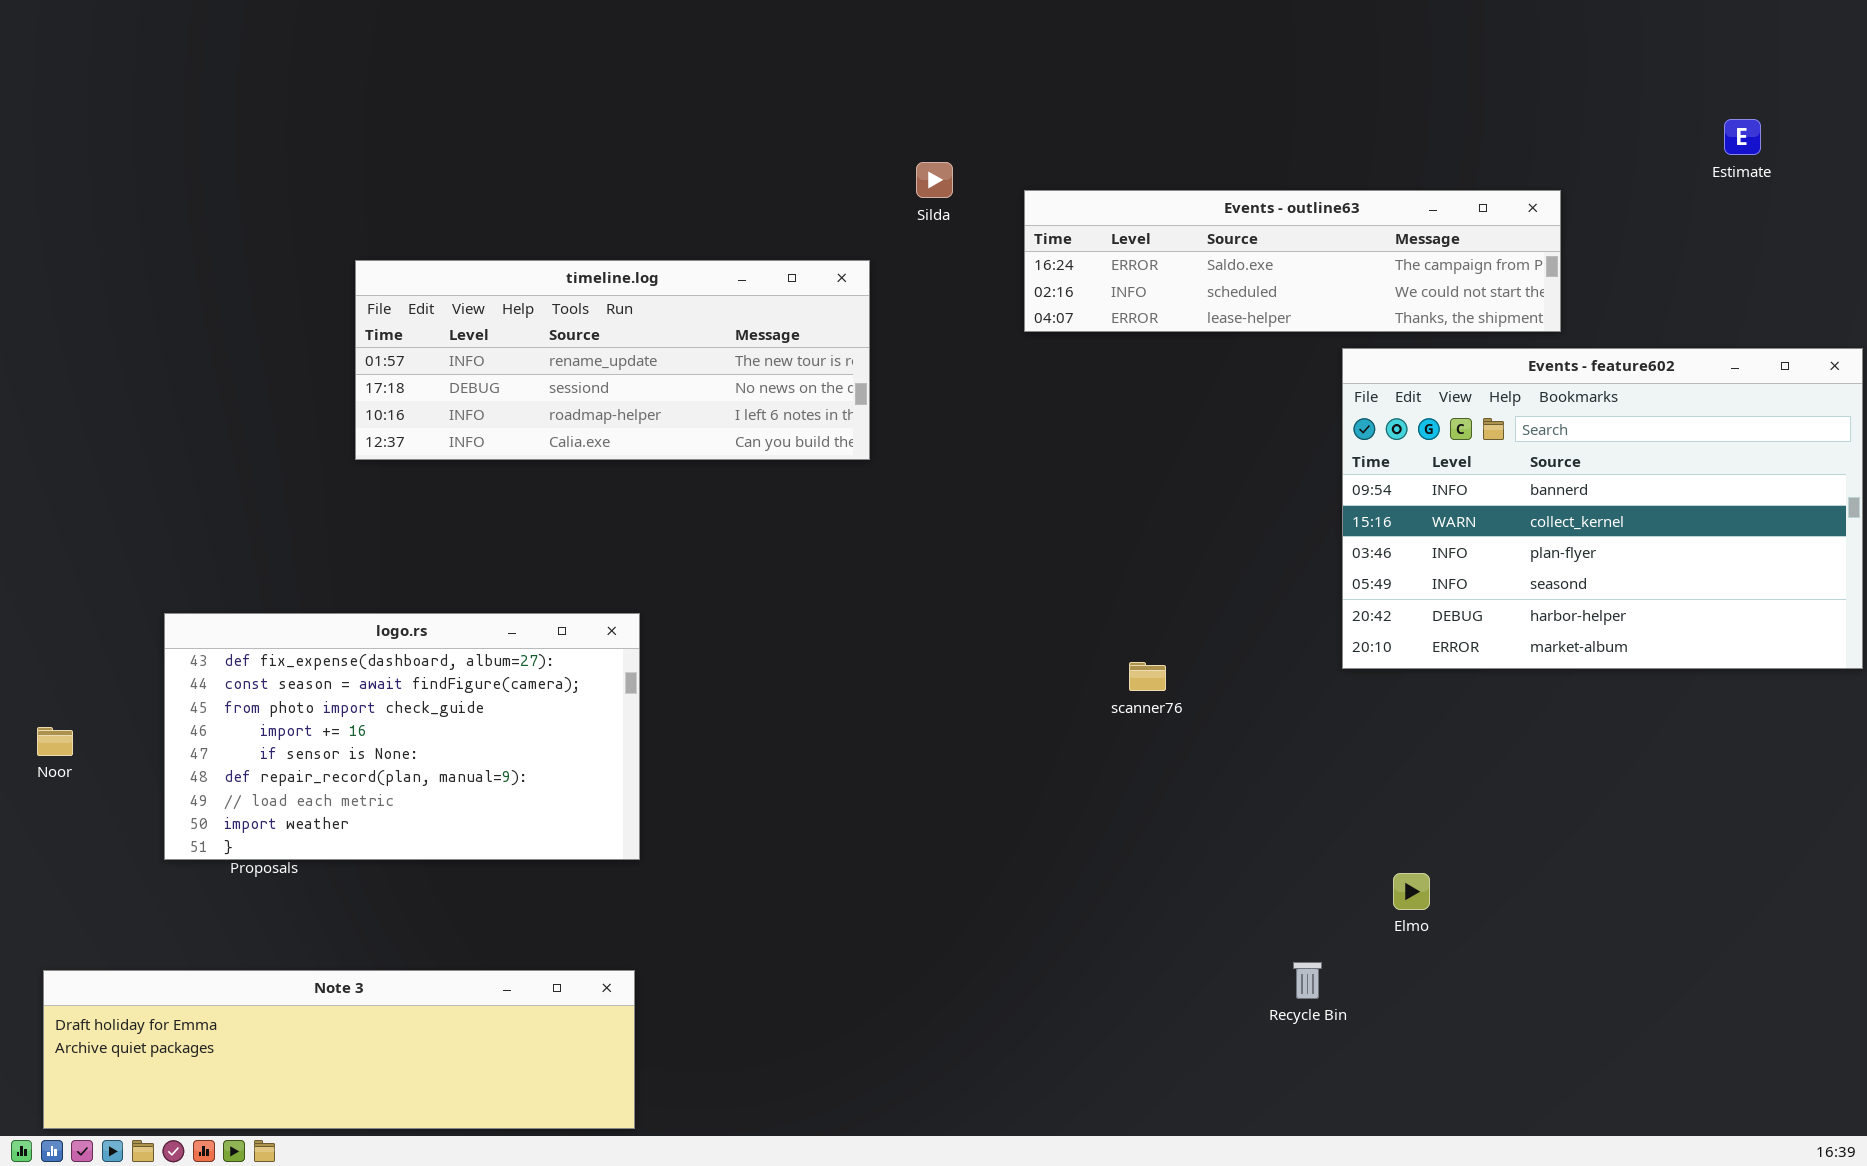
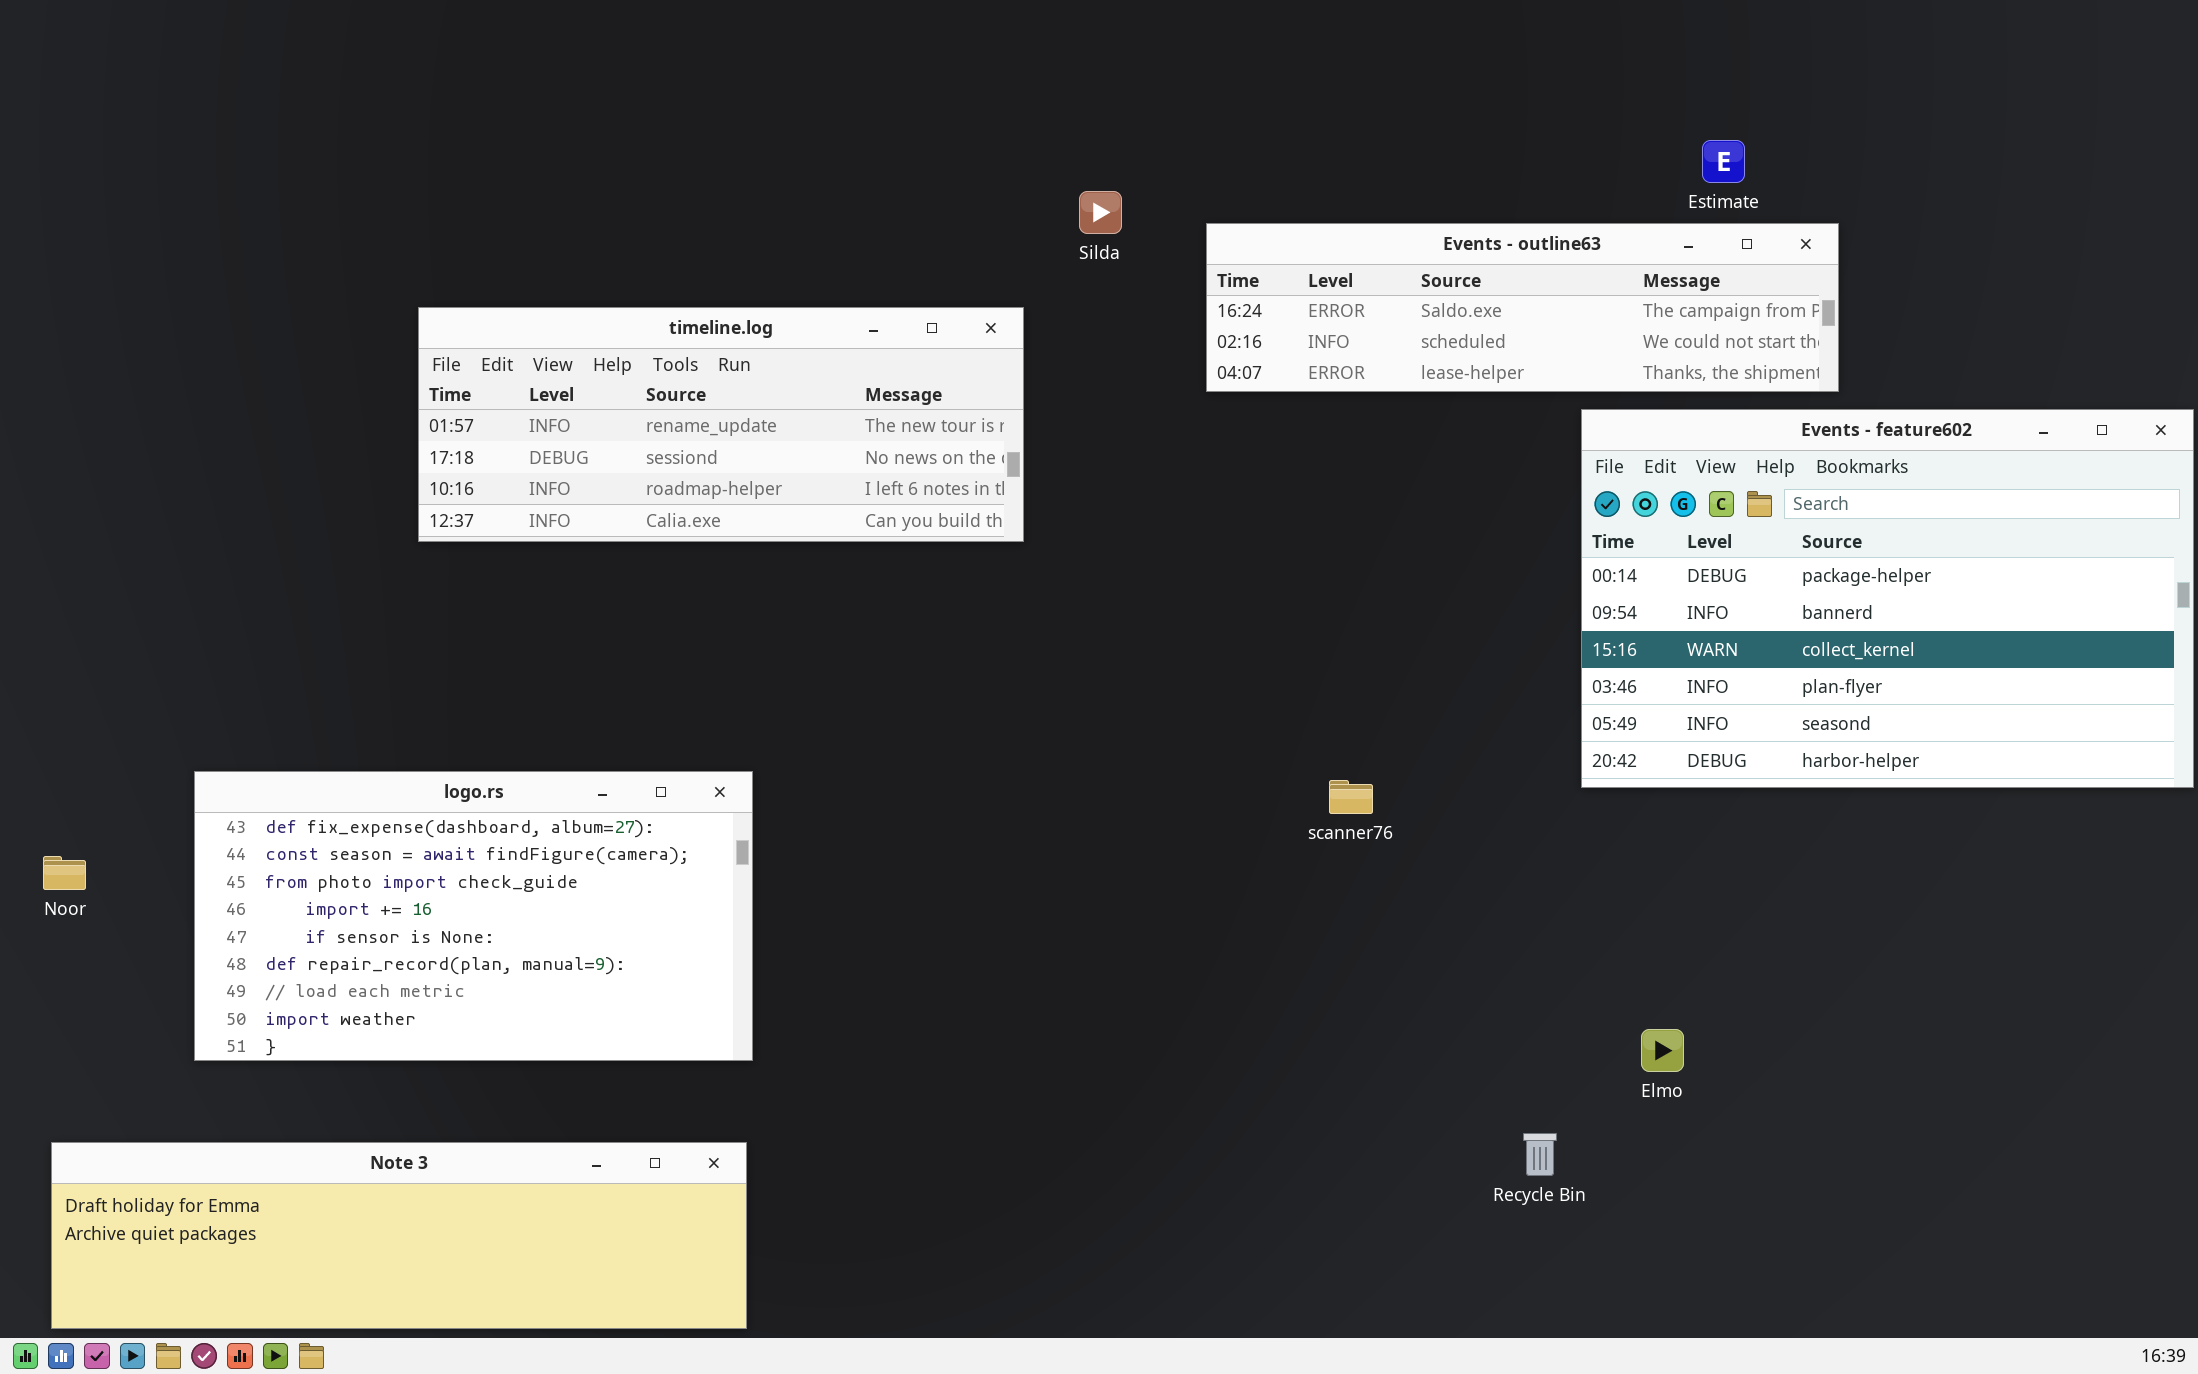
Estimate: [1724,119,1761,155] -> [1702,140,1745,183], moved
Events - feature602: [1342,348,1863,669] -> [1581,409,2194,788], scrolled up 1 row
logo.rs: [164,613,640,860] -> [194,771,753,1061], moved

